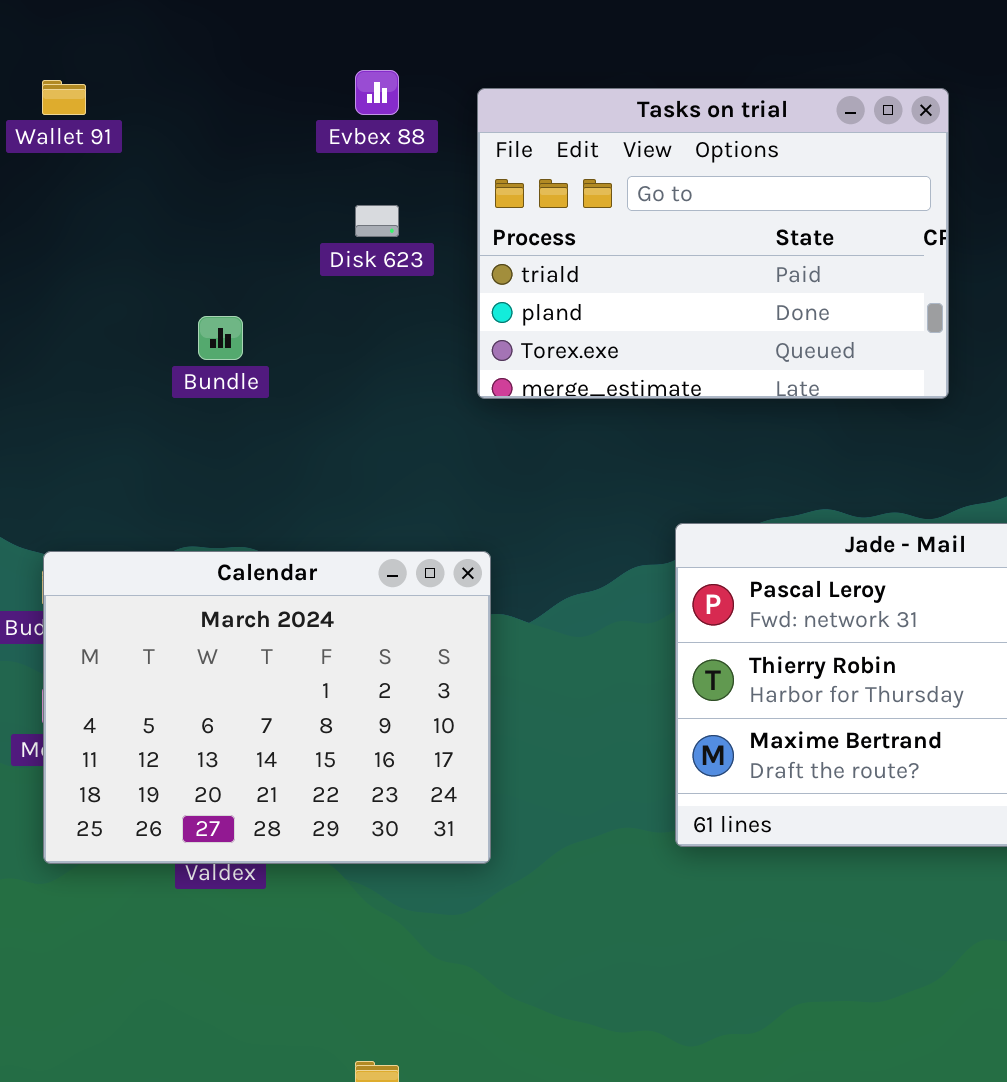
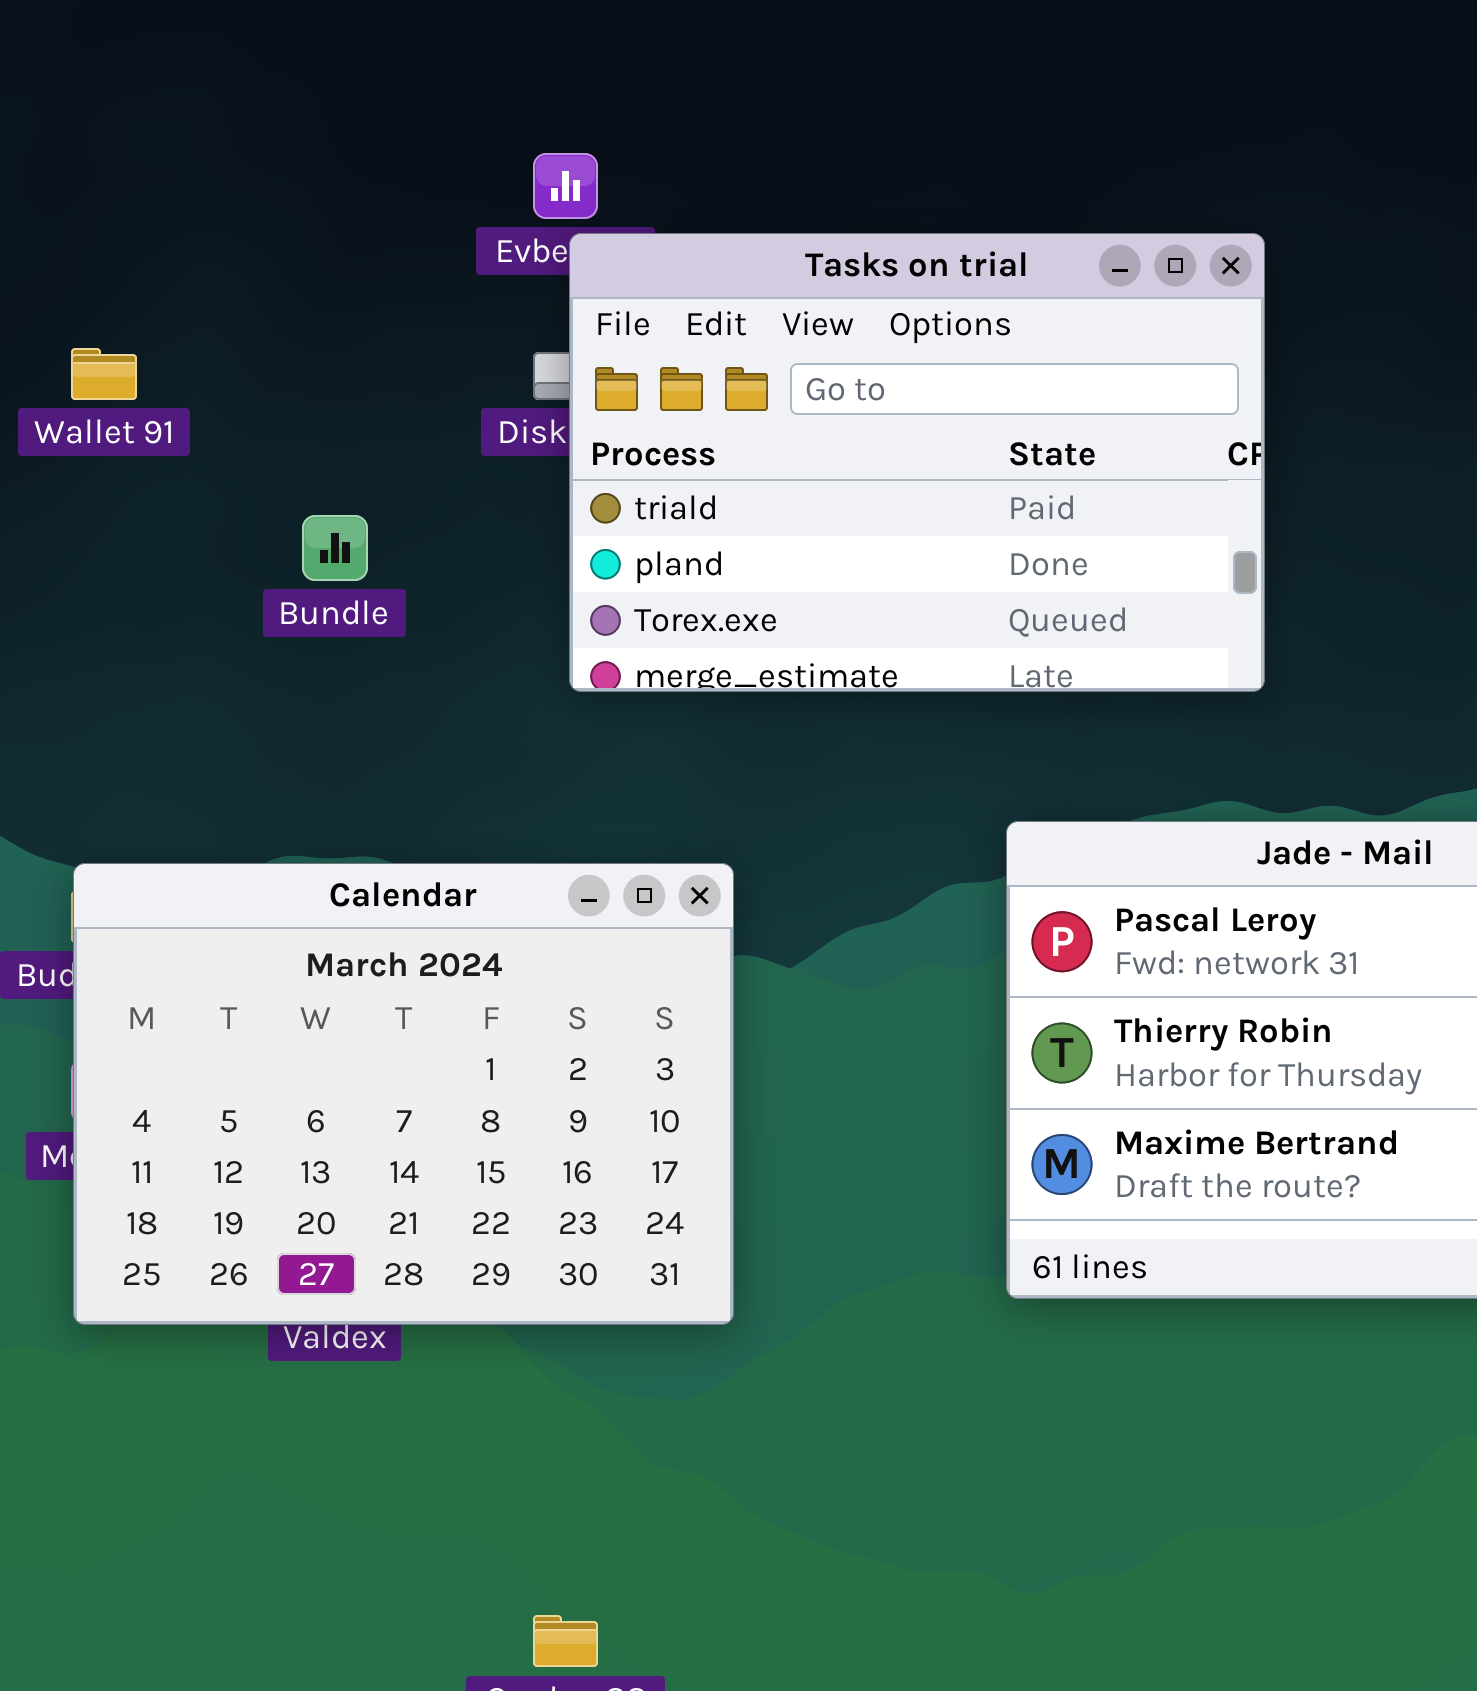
Wallet 91: [42,80,86,115] -> [71,348,137,400], moved
Tasks on trial: [477,88,949,399] -> [569,233,1265,692], moved

